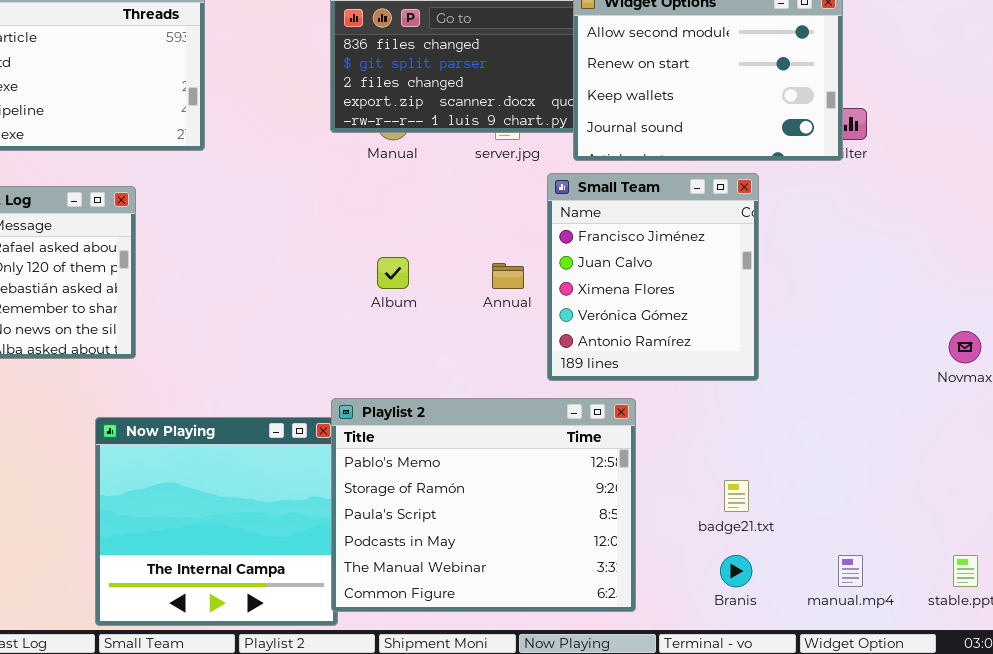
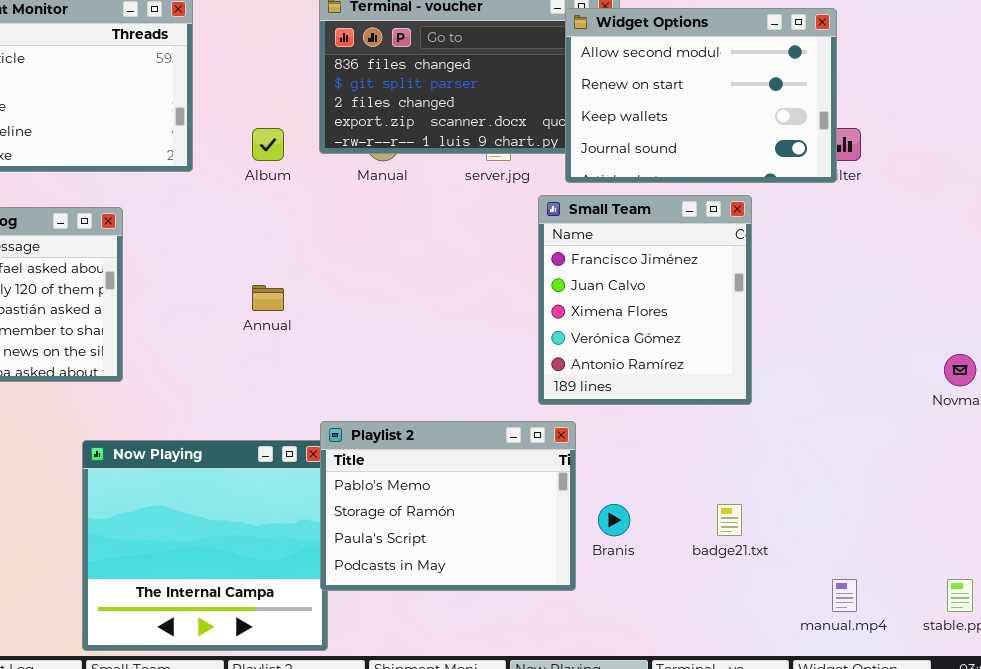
Album: [377,257,409,289] -> [252,128,284,161], moved
Annual: [492,263,524,289] -> [252,285,284,311], moved
Playlist 2: [331,398,636,612] -> [320,421,576,591], resized
Branis: [720,555,752,587] -> [598,504,630,536], moved

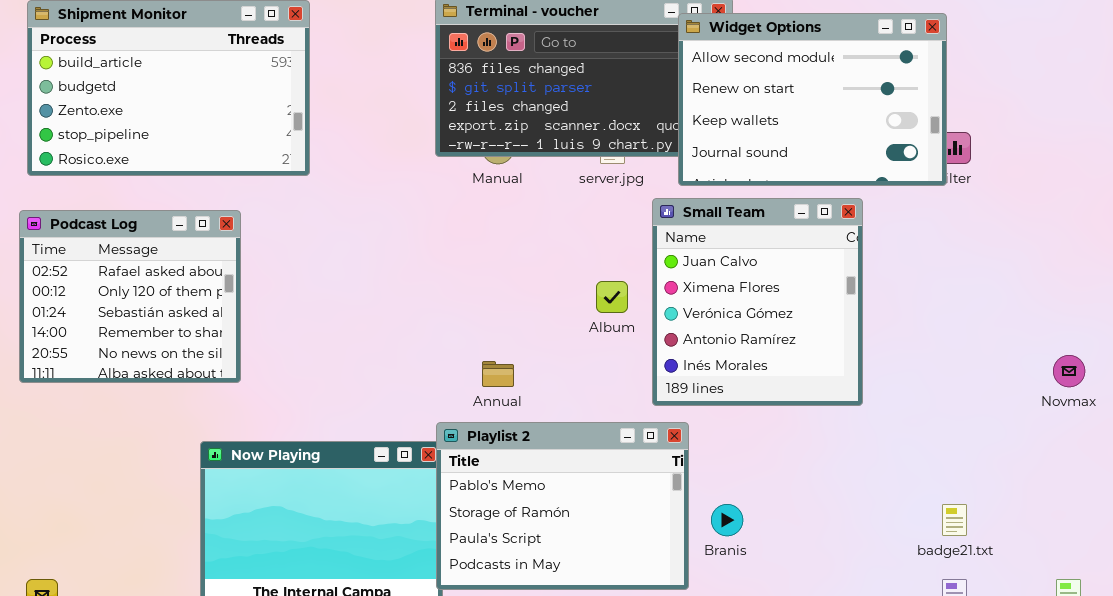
Album: [252,128,284,161] -> [596,281,628,313], moved
Small Team: [538,195,752,405] -> [652,198,863,406], scrolled down 1 row
Annual: [252,285,284,311] -> [482,361,514,387], moved
badge21.txt: [717,504,742,536] -> [942,504,967,536], moved

